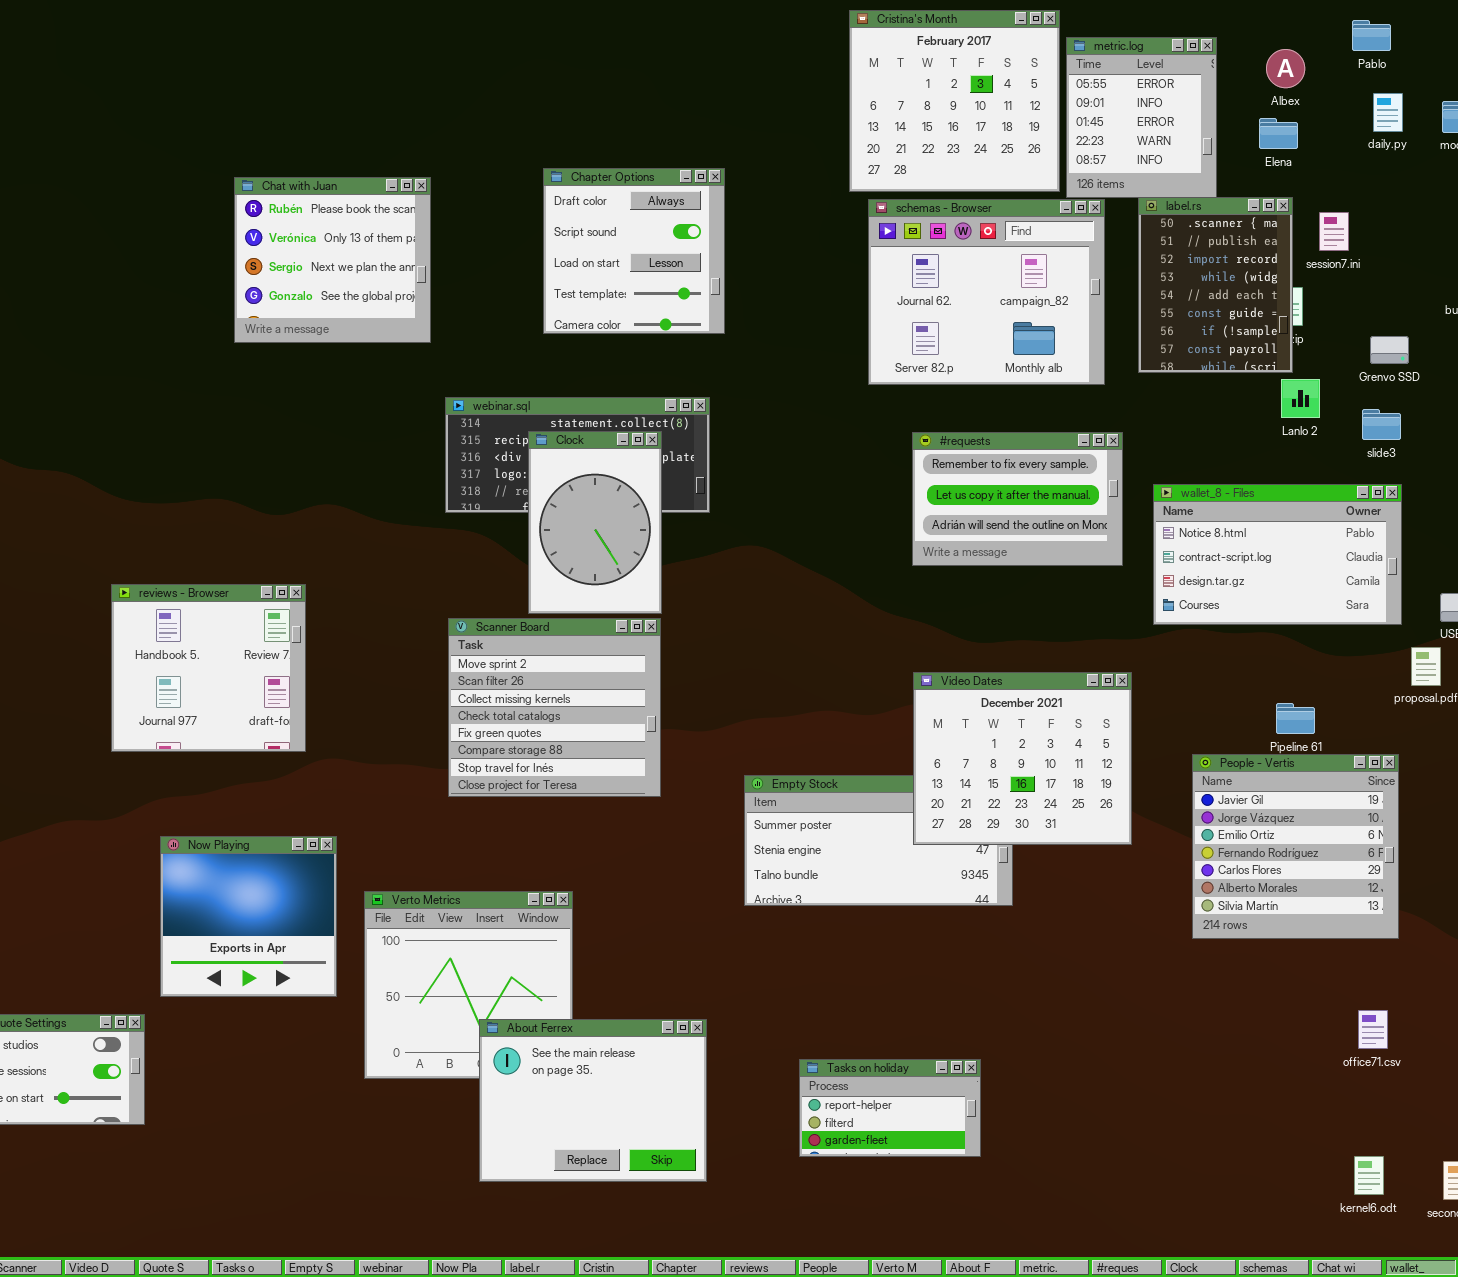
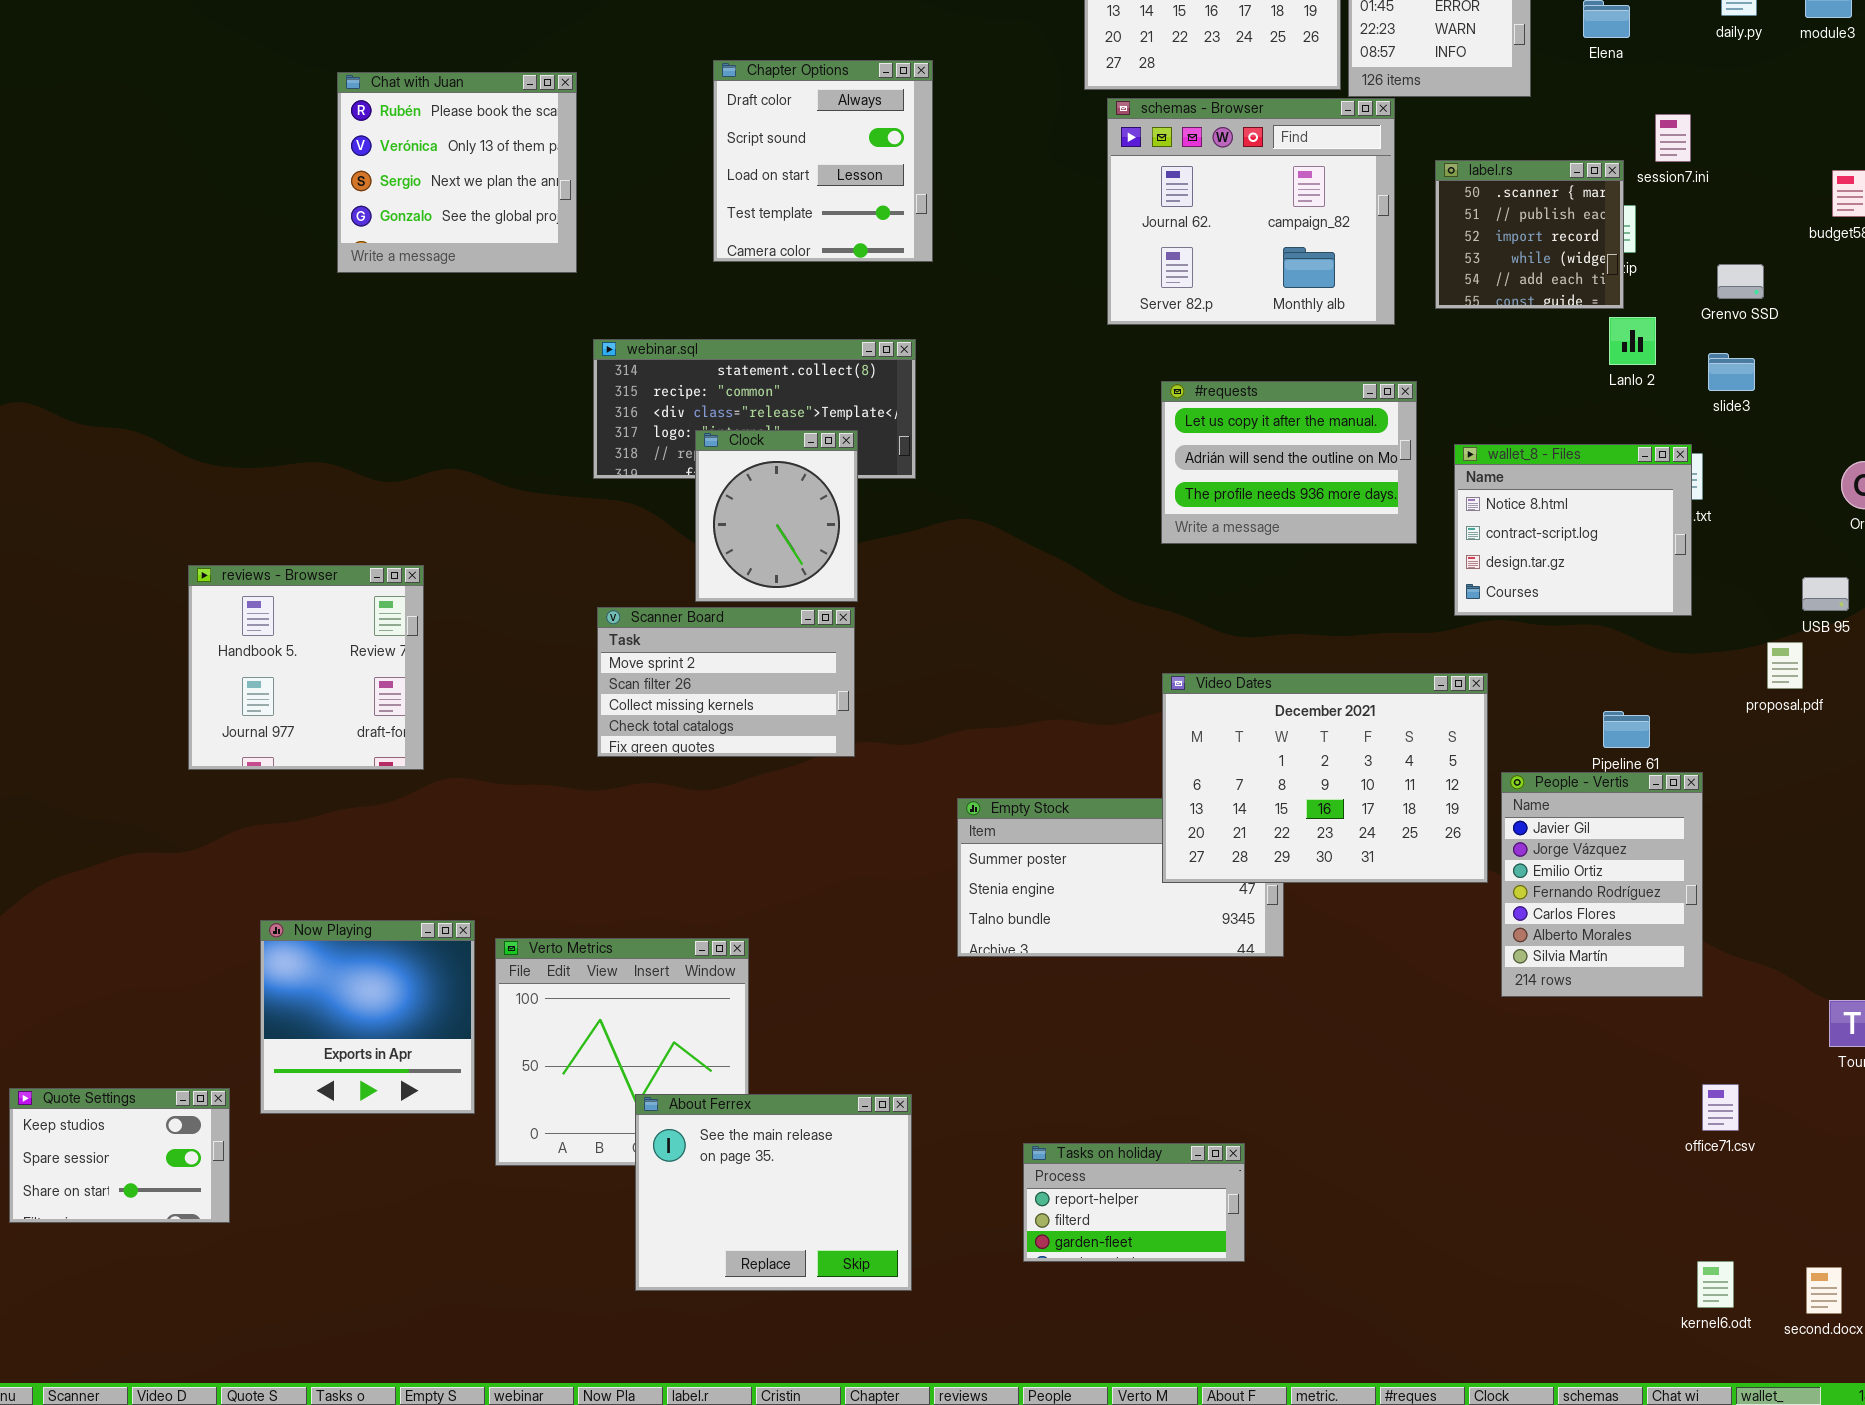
label.rs: [1138,197,1293,373] -> [1435,160,1624,309], resized
Clock: [528,431,662,614] -> [695,430,858,602], resized
#requests: [912,432,1123,566] -> [1161,381,1417,544], scrolled down 1 row
wallet_8 - Files: [1153,484,1402,625] -> [1454,444,1692,616], resized
Scanner Board: [448,618,661,797] -> [597,607,855,757], resized
Video Dates: [913,672,1132,845] -> [1162,673,1488,883], resized
People - Vertis: [1192,754,1399,939] -> [1501,772,1703,997], resized
Now Playing: [160,836,337,997] -> [260,920,475,1114], moved

